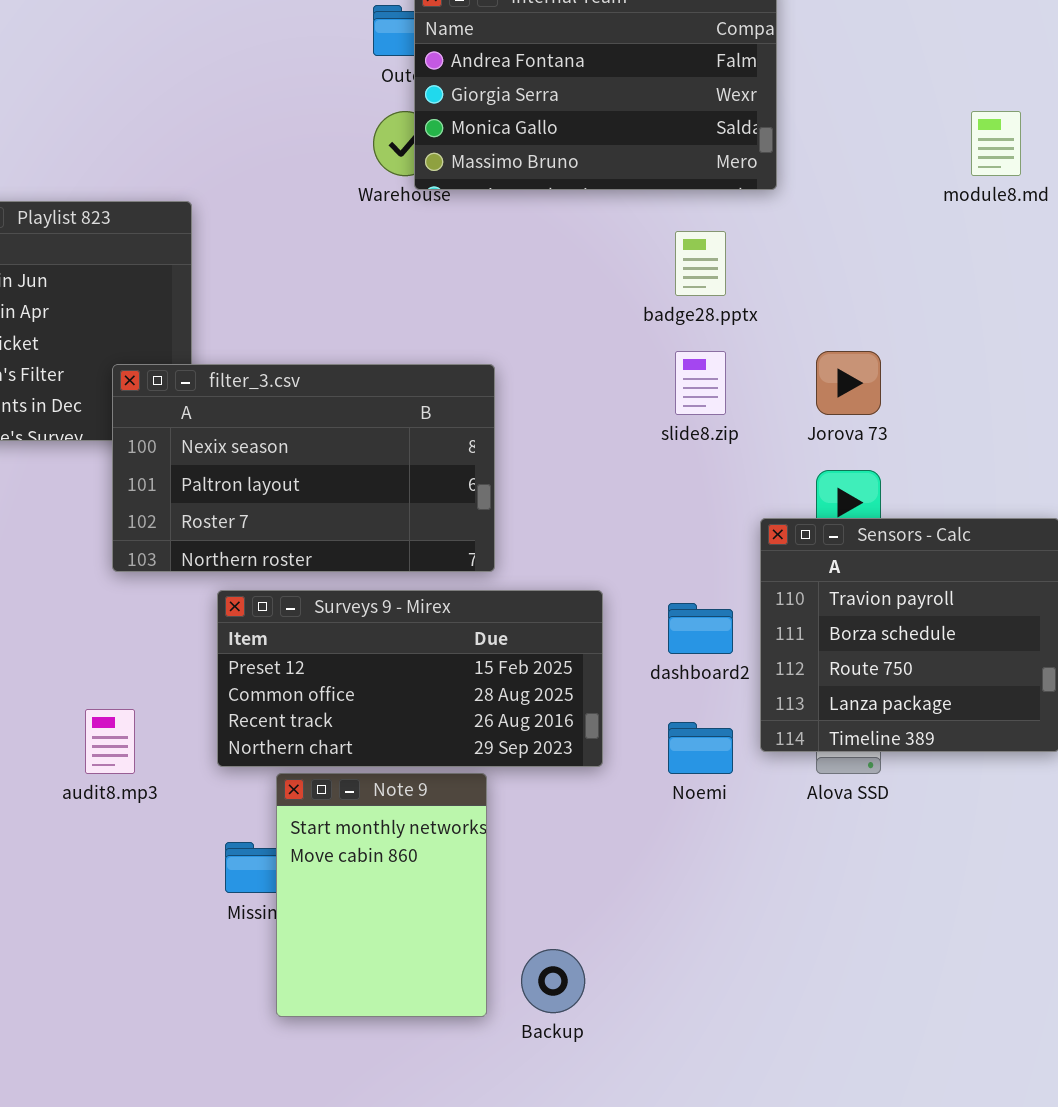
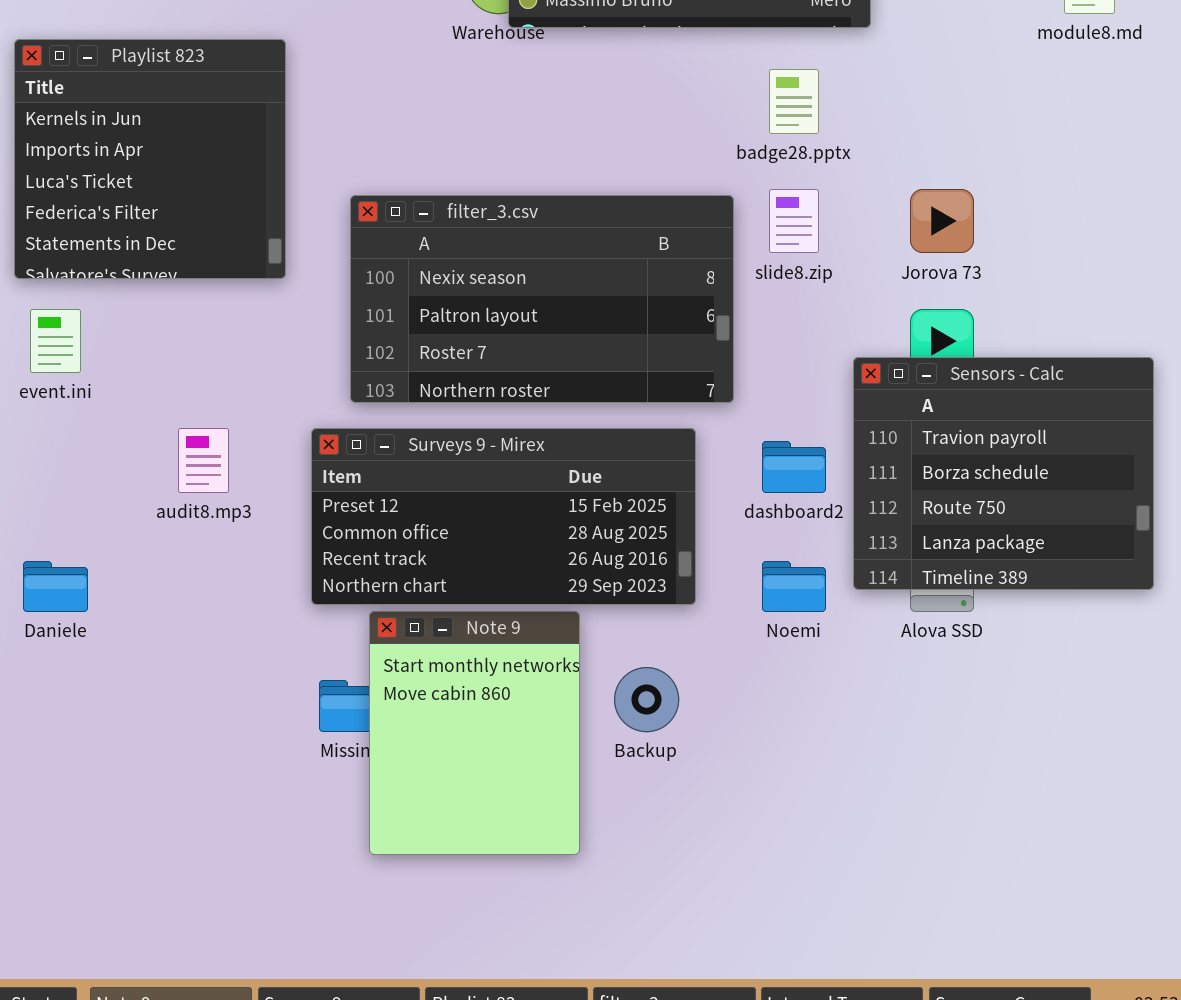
filter_3.csv: [112,364,495,572] -> [350,195,734,403], moved
audit8.mp3: [85,709,135,774] -> [178,428,229,493], moved
Backup: [521,949,585,1013] -> [614,667,679,732], moved

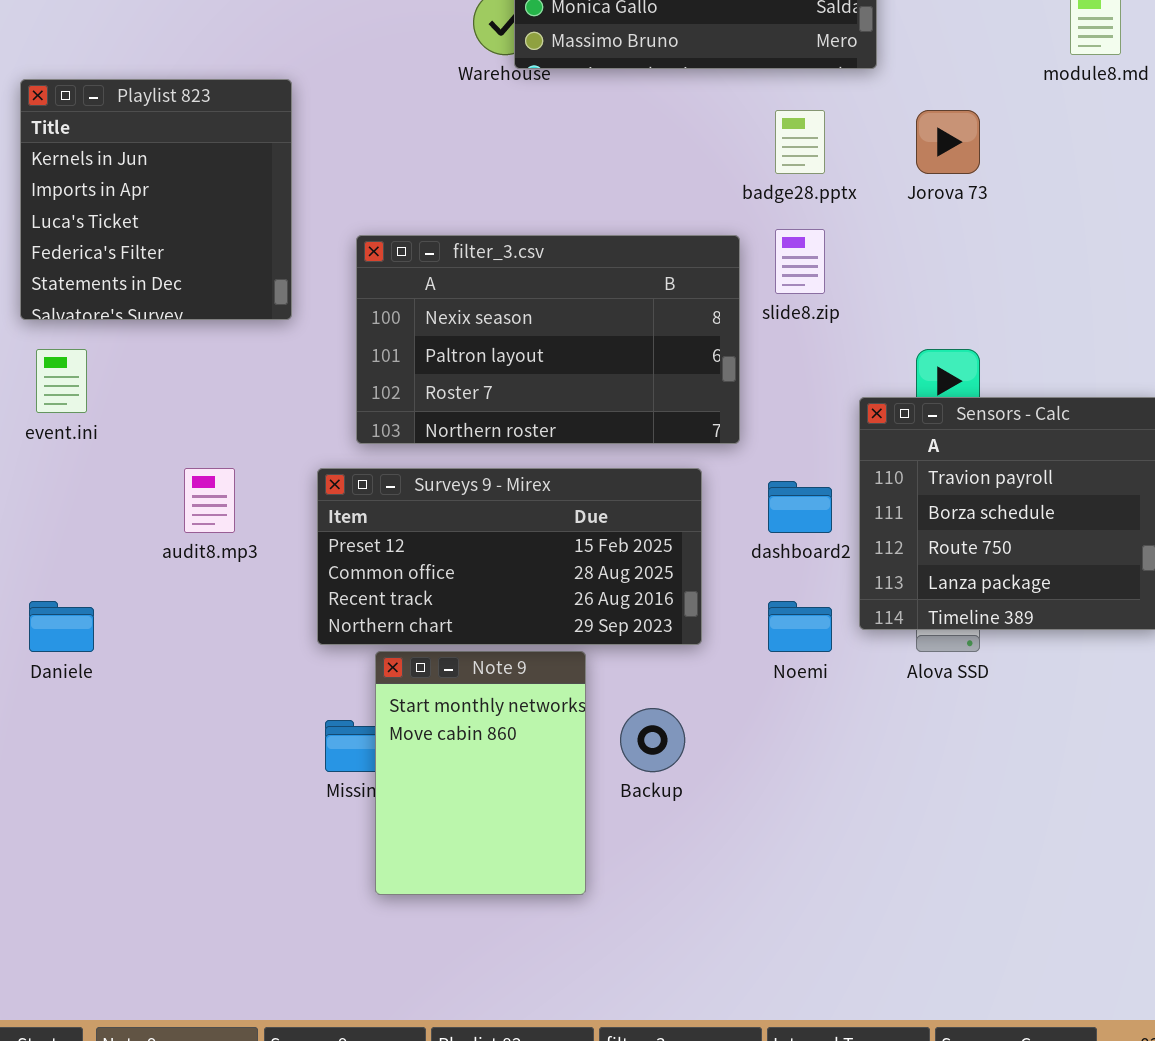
Jorova 73: [910,189,974,253] -> [916,110,980,174], moved

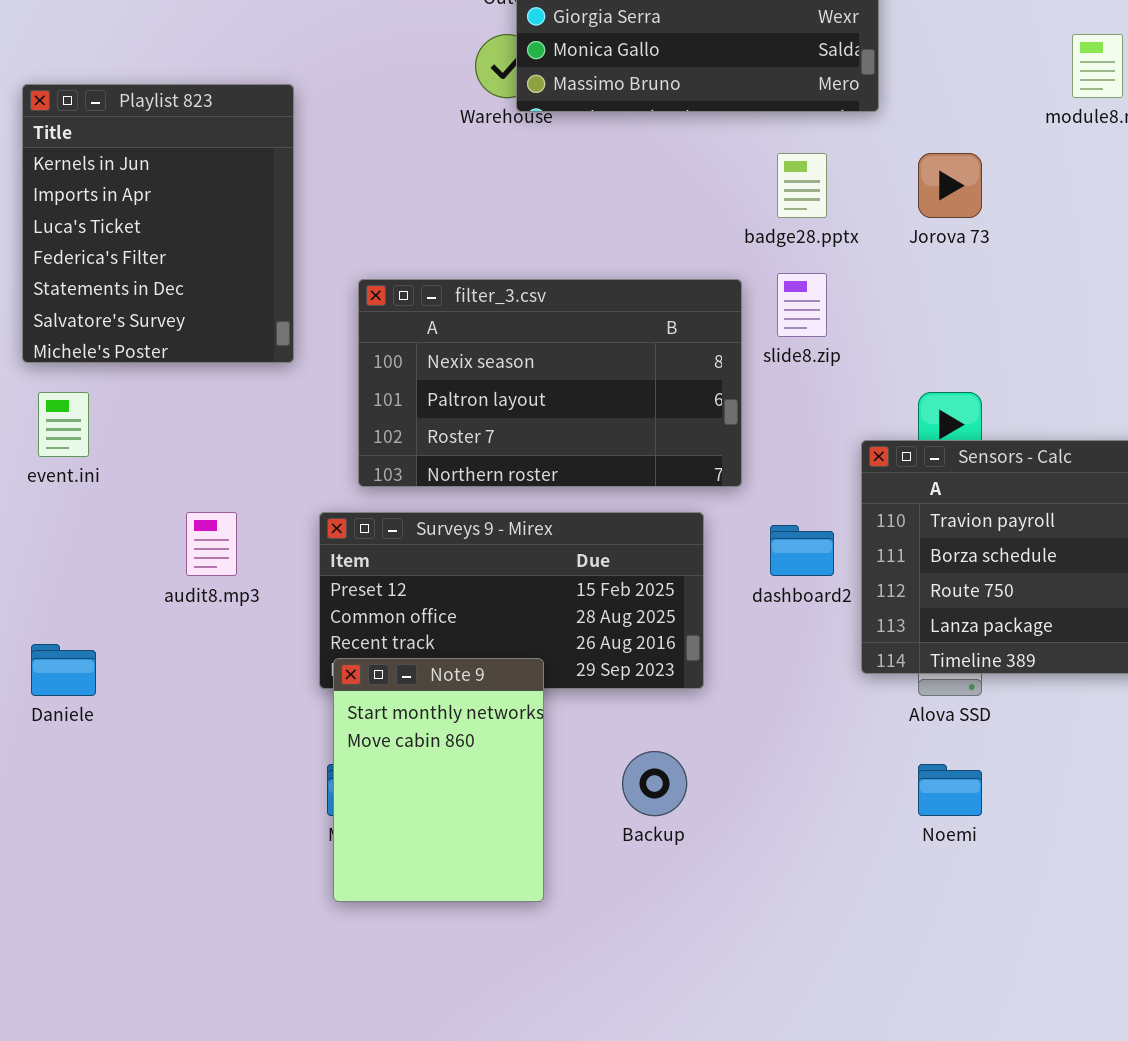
Playlist 823: [20,79,292,320] -> [22,84,294,363], resized
Noemi: [768,601,832,652] -> [918,764,982,816], moved
Note 9: [375,651,586,895] -> [333,658,544,902], moved

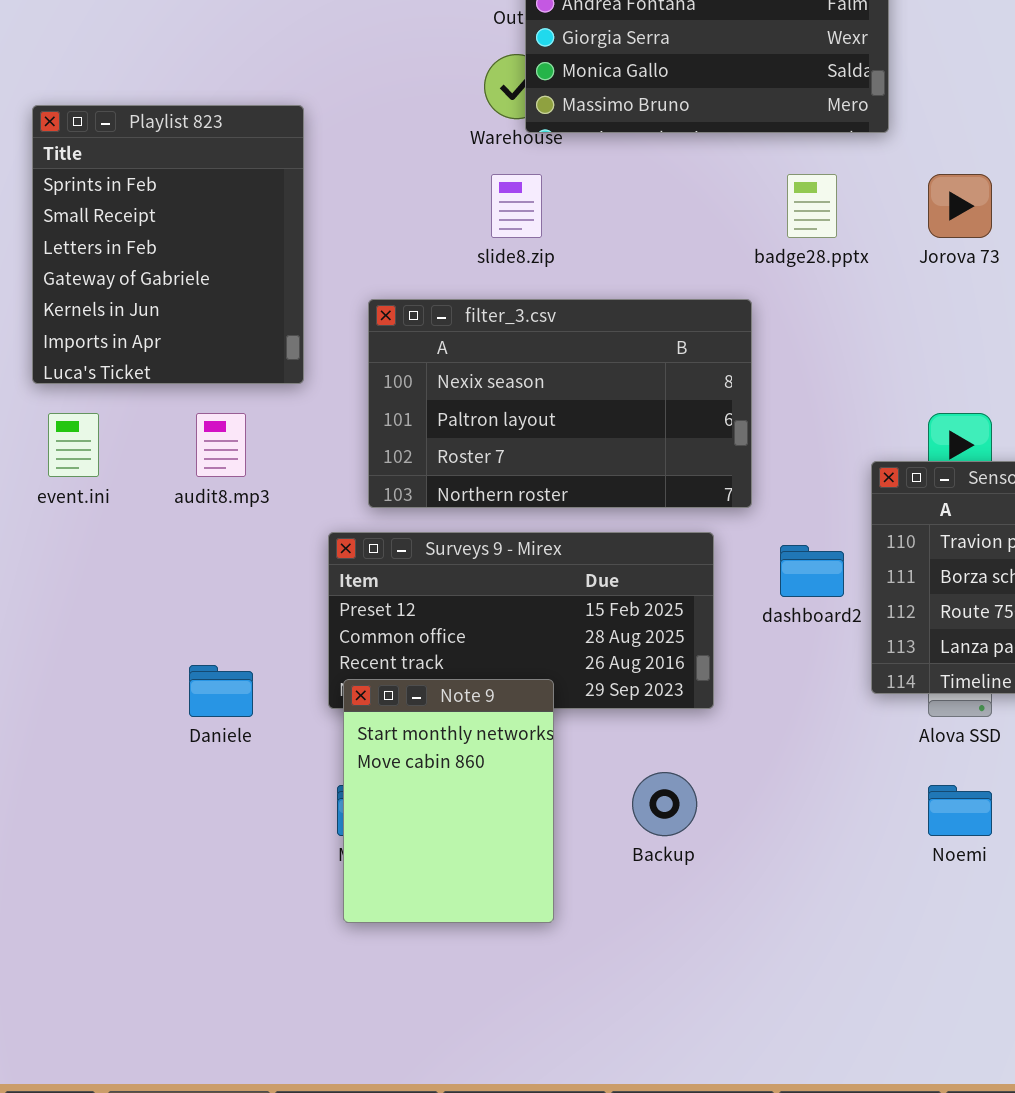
Playlist 823: [22,84,294,363] -> [32,105,304,384], scrolled up 4 rows
slide8.zip: [777,273,827,337] -> [491,174,542,238], moved
audit8.mp3: [186,512,237,576] -> [196,413,246,477], moved
Daniele: [31,644,96,696] -> [189,665,253,717], moved

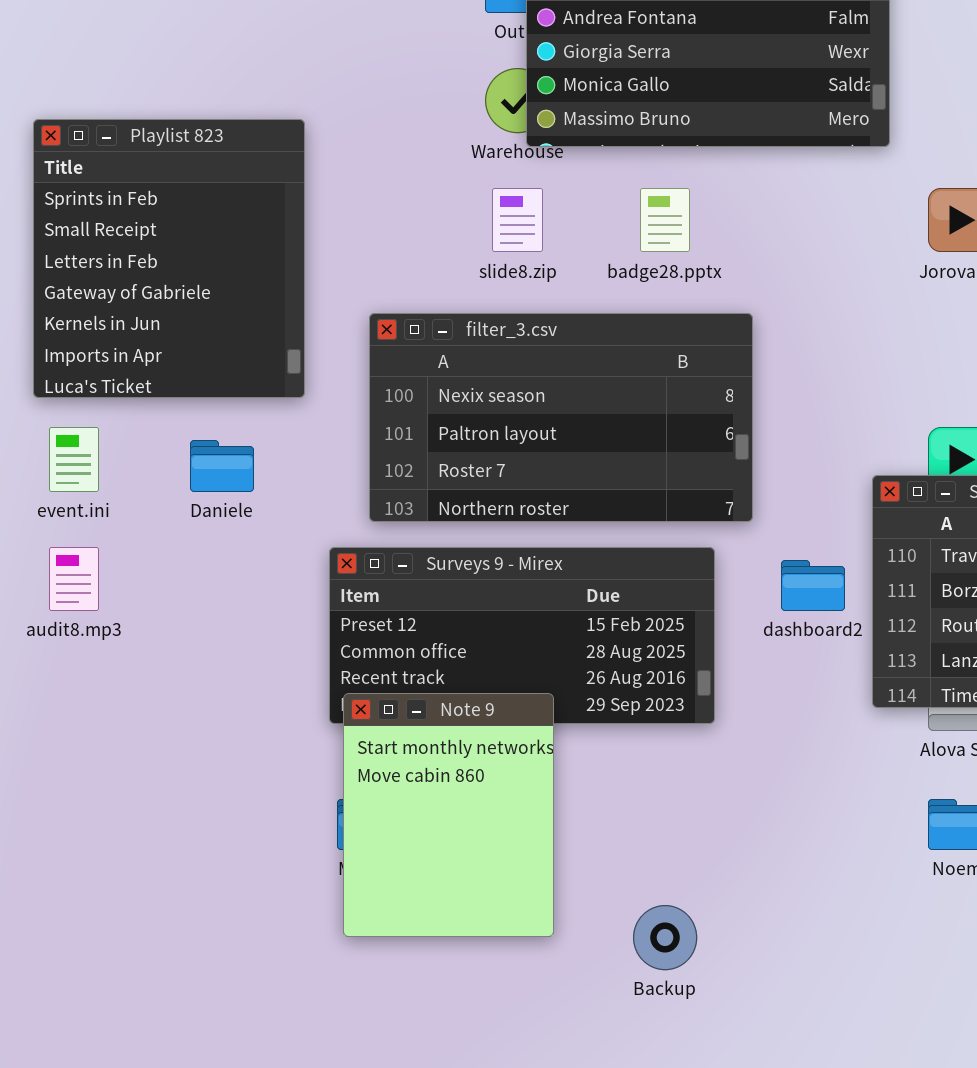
badge28.pptx: [787,174,837,238] -> [640,188,690,252], moved
audit8.mp3: [196,413,246,477] -> [49,547,99,611], moved
Daniele: [189,665,253,717] -> [190,440,254,492], moved
Backup: [632,772,697,836] -> [633,905,697,970], moved

